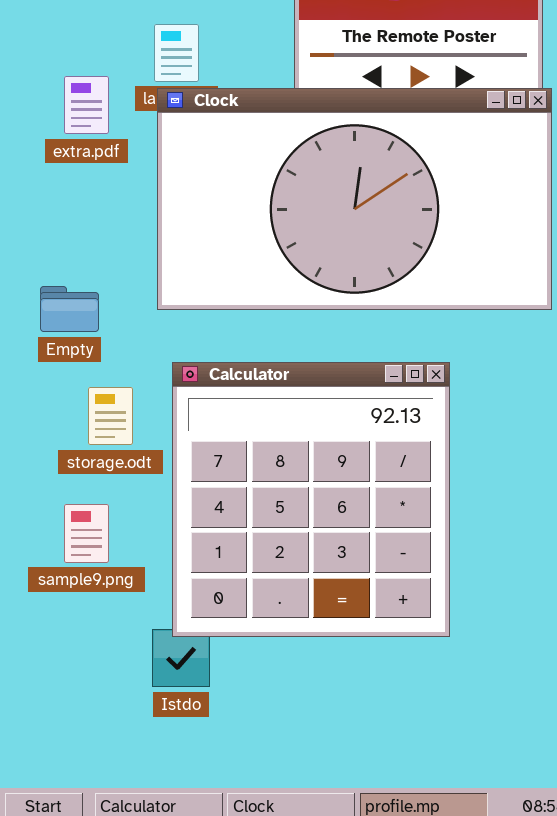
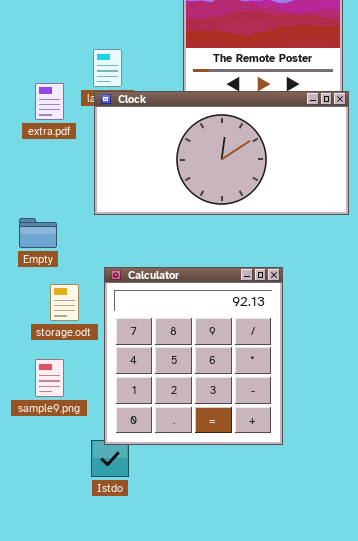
Clock: [157,88,552,310] -> [94,91,349,215], resized

